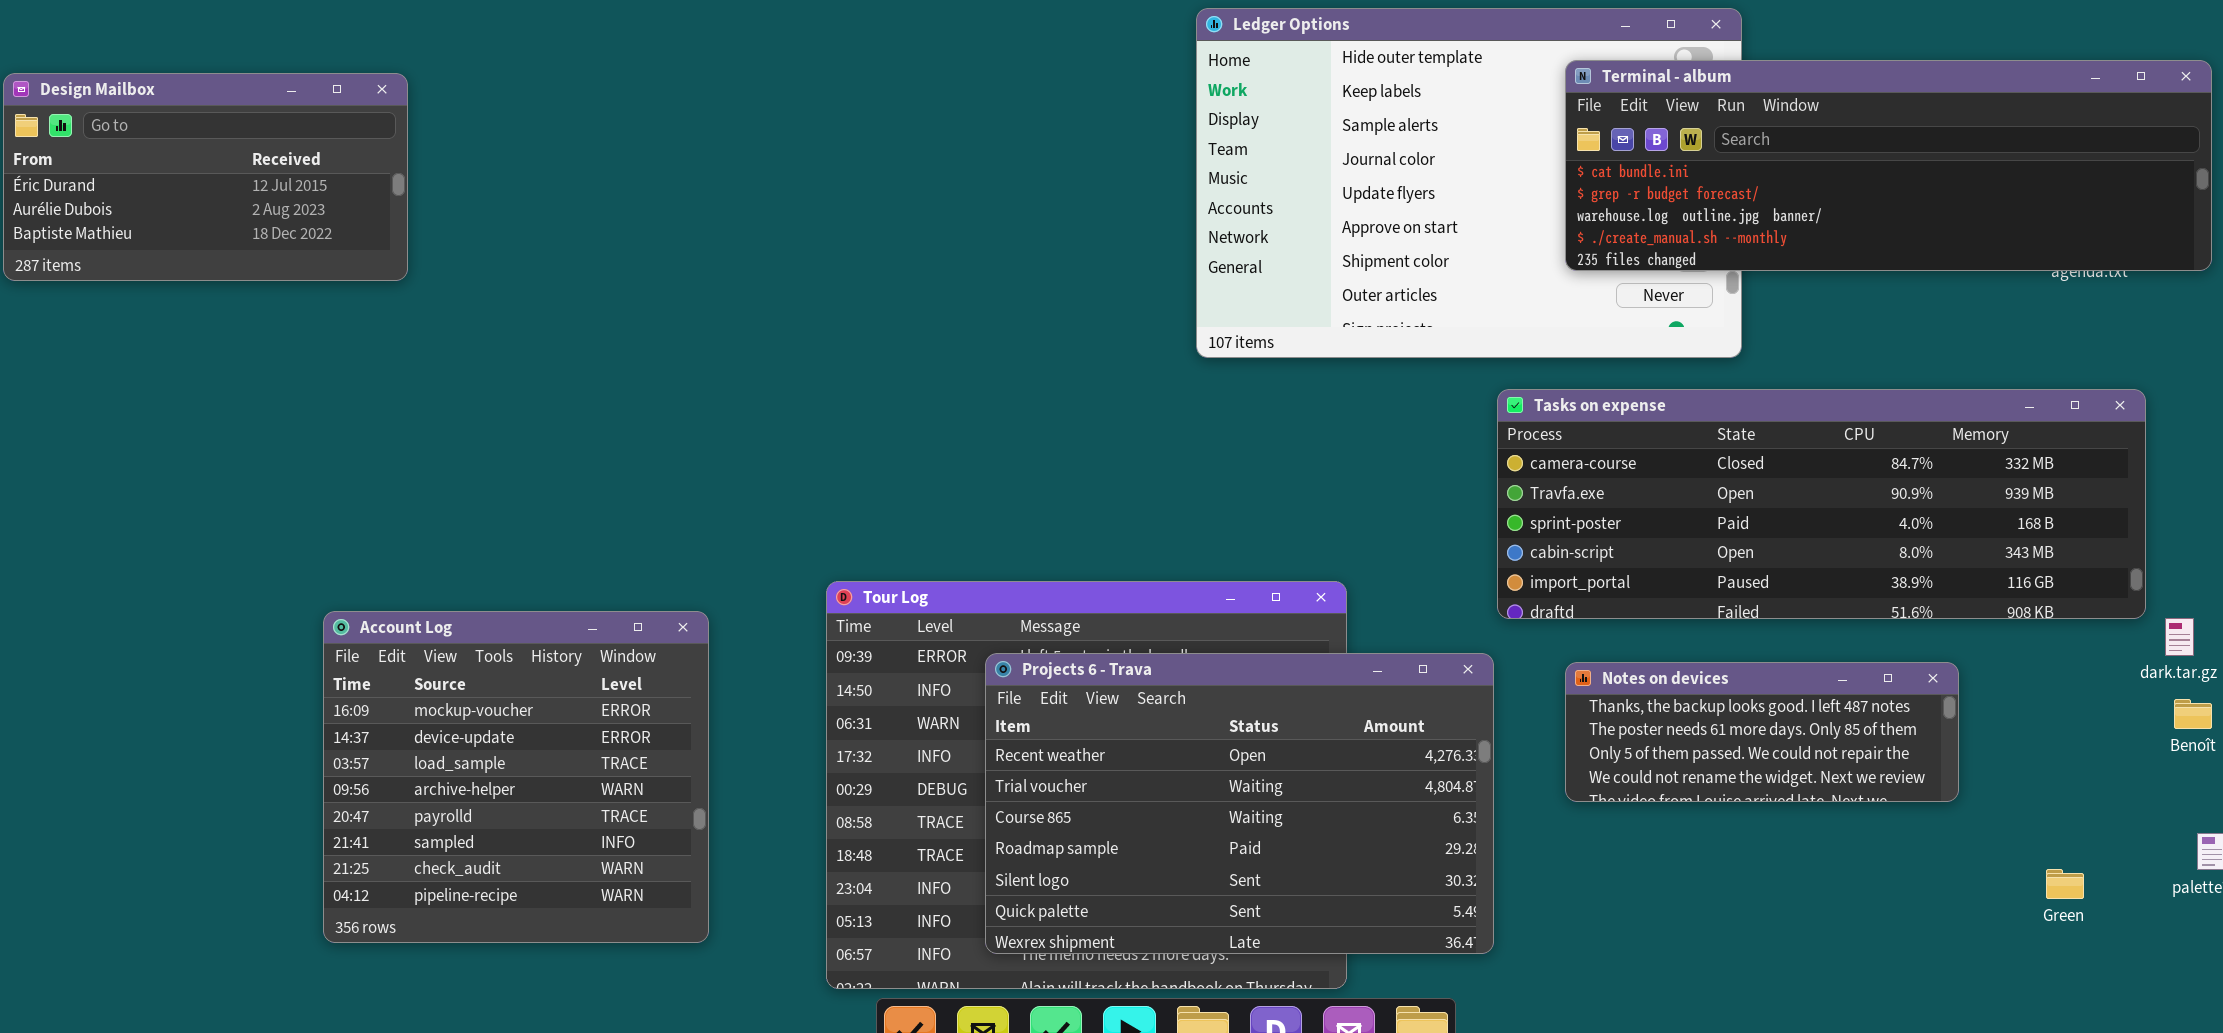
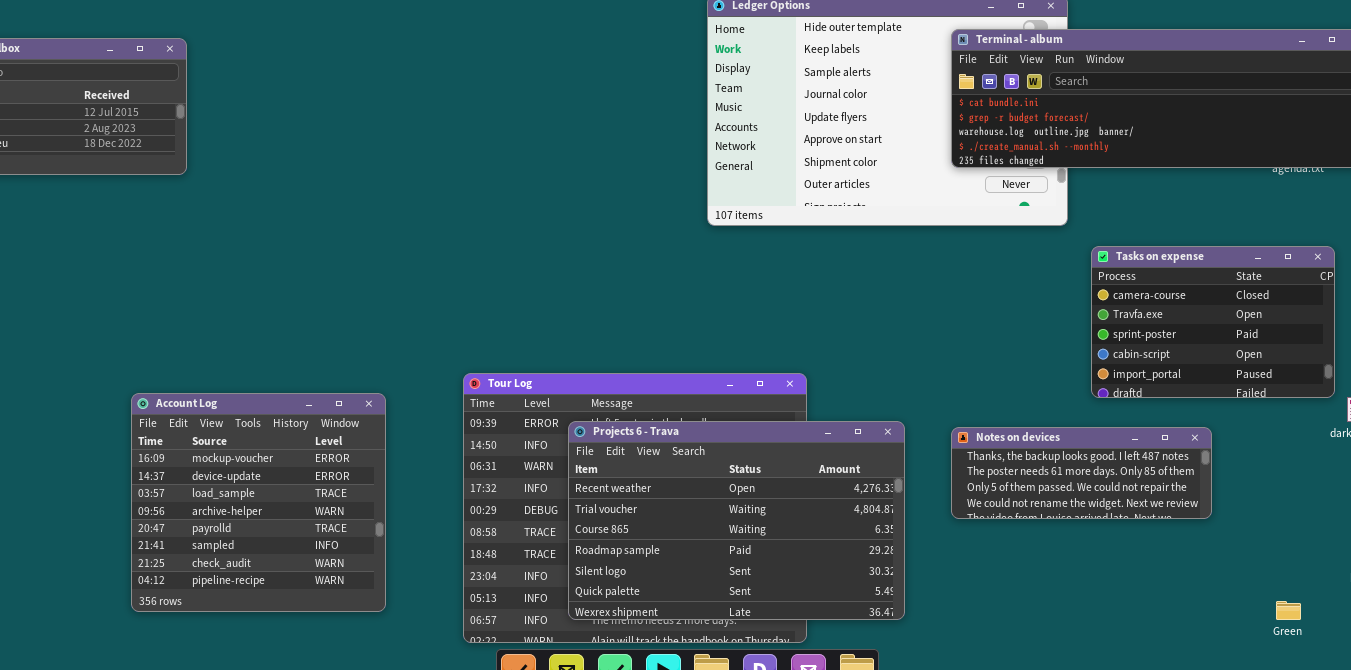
Tasks on expense: [1497,389,2146,619] -> [1091,246,1335,398], resized
Green: [2046,869,2084,899] -> [1276,601,1301,620], moved

